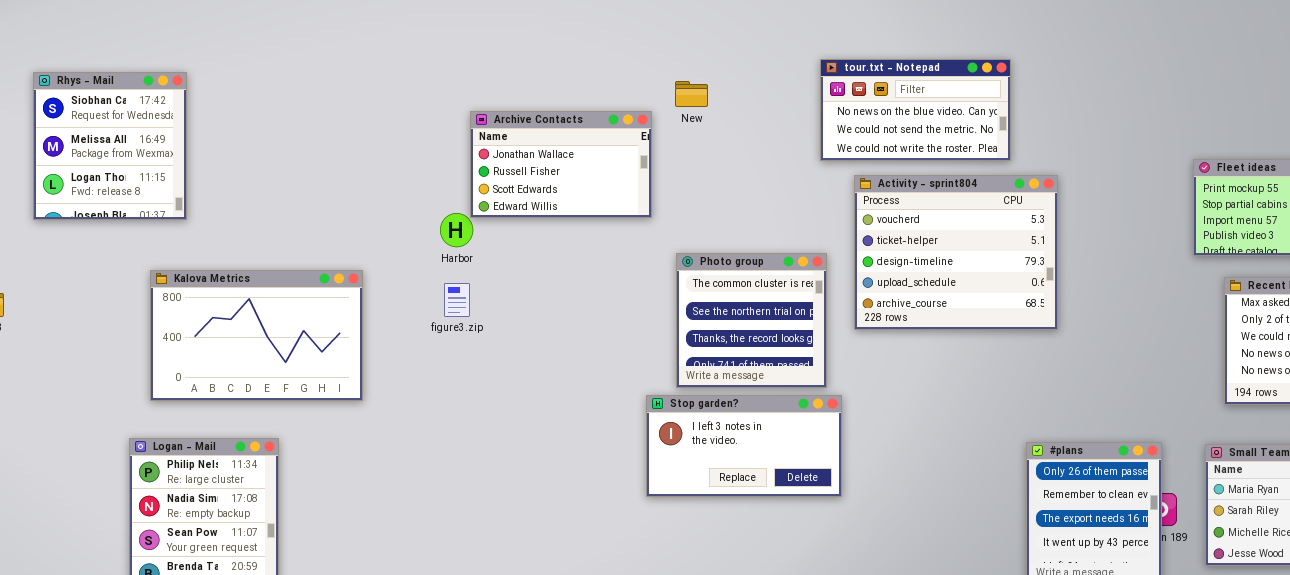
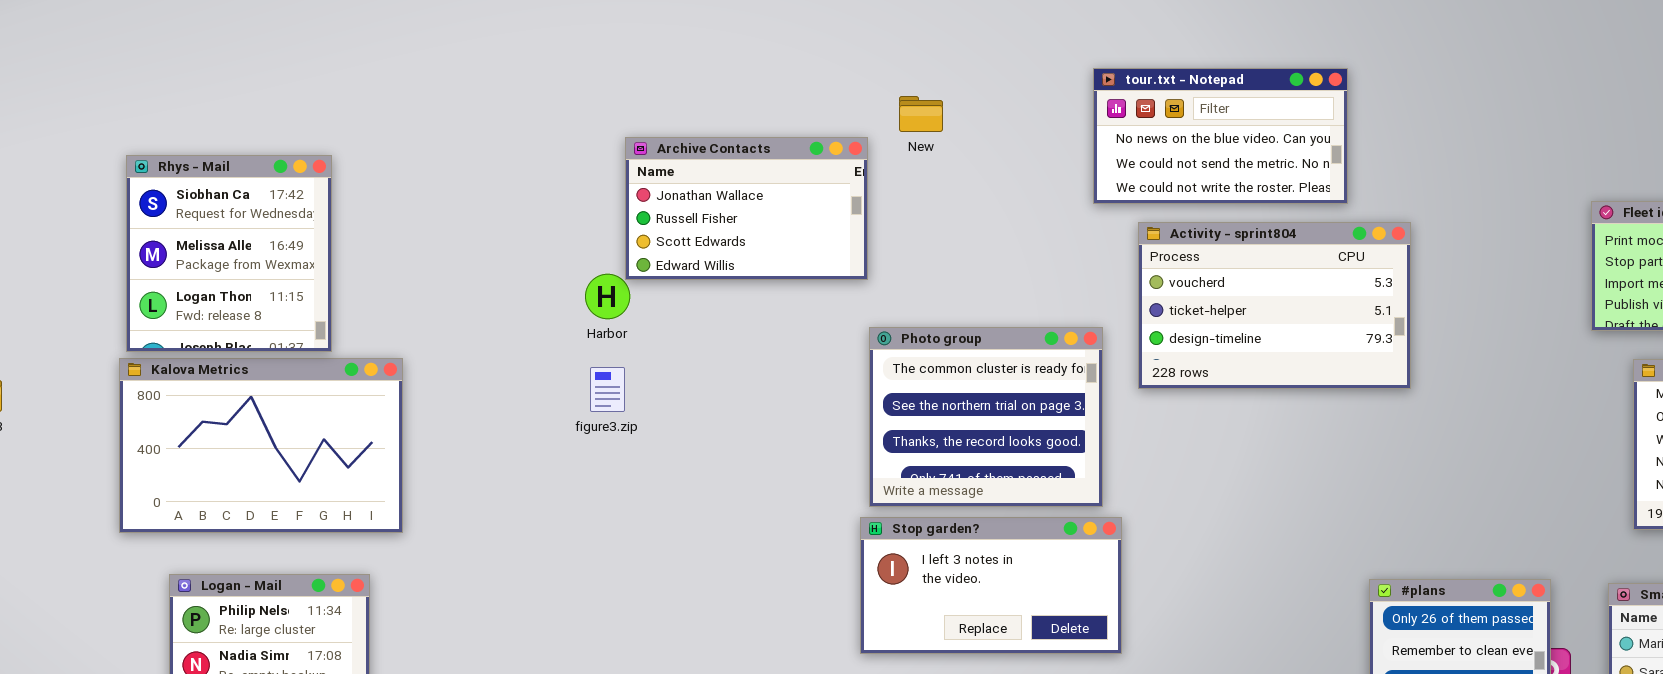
Rhys - Mail: [33,72,187,220] -> [126,155,332,352], moved
Activity - sprint804: [854,175,1058,330] -> [1138,222,1411,389], resized
Photo group: [676,253,827,388] -> [869,327,1103,507], resized
Kalova Metrics: [150,270,363,401] -> [119,358,403,533], moved

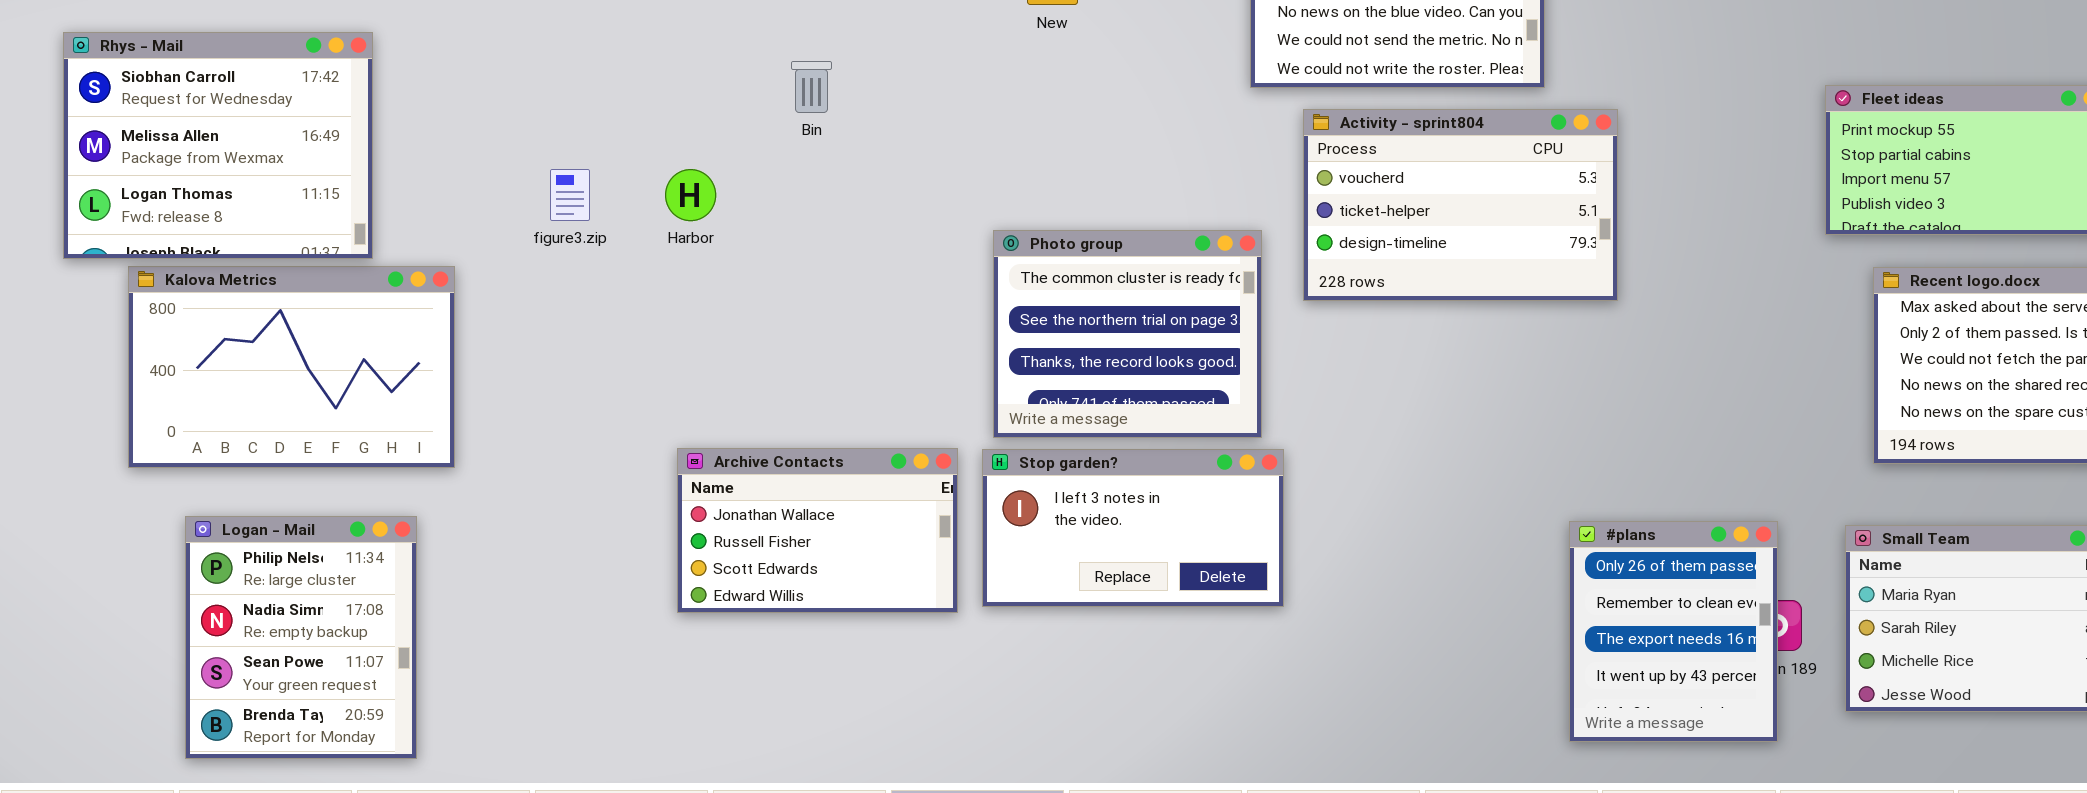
Archive Contacts: [625,137,868,280] -> [677,448,958,613], moved
Rhys - Mail: [126,155,332,352] -> [63,32,373,259], resized
figure3.zip: [590,367,625,412] -> [550,169,590,221], moved

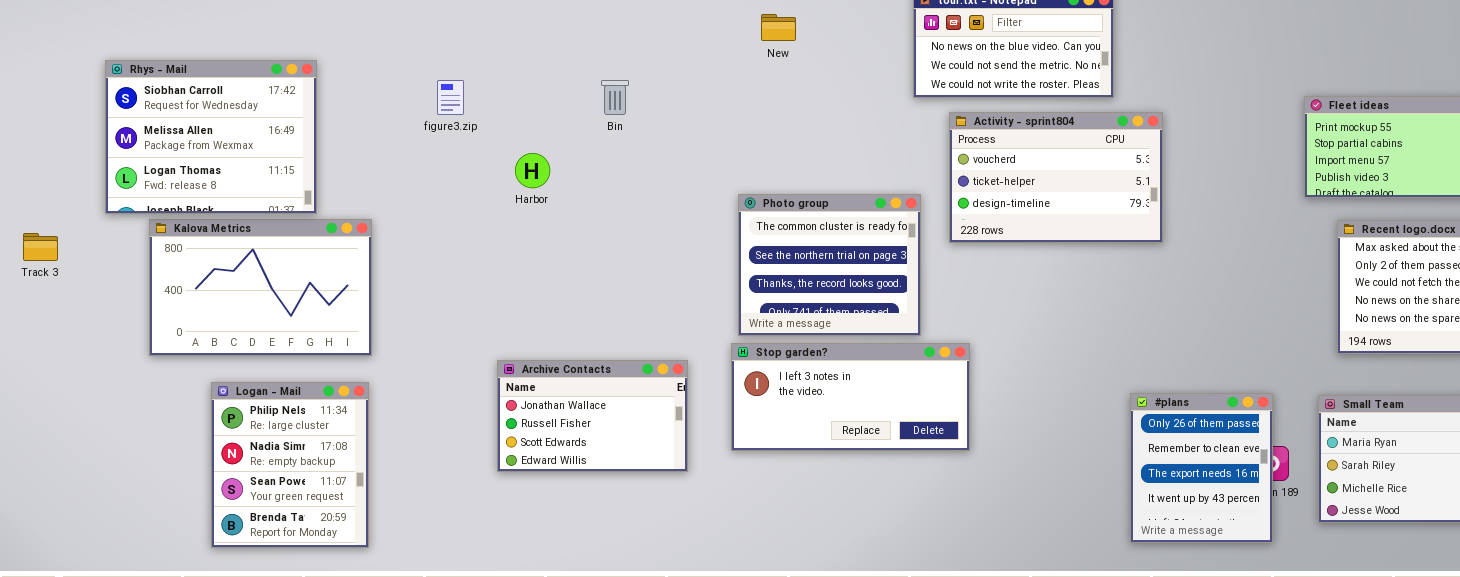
figure3.zip: [550,169,590,221] -> [437,80,464,115], moved
Archive Contacts: [677,448,958,613] -> [497,360,688,472], moved
Stop garden?: [982,449,1284,607] -> [731,343,970,451], resized
Logan - Mail: [185,516,417,759] -> [211,382,369,548], moved

